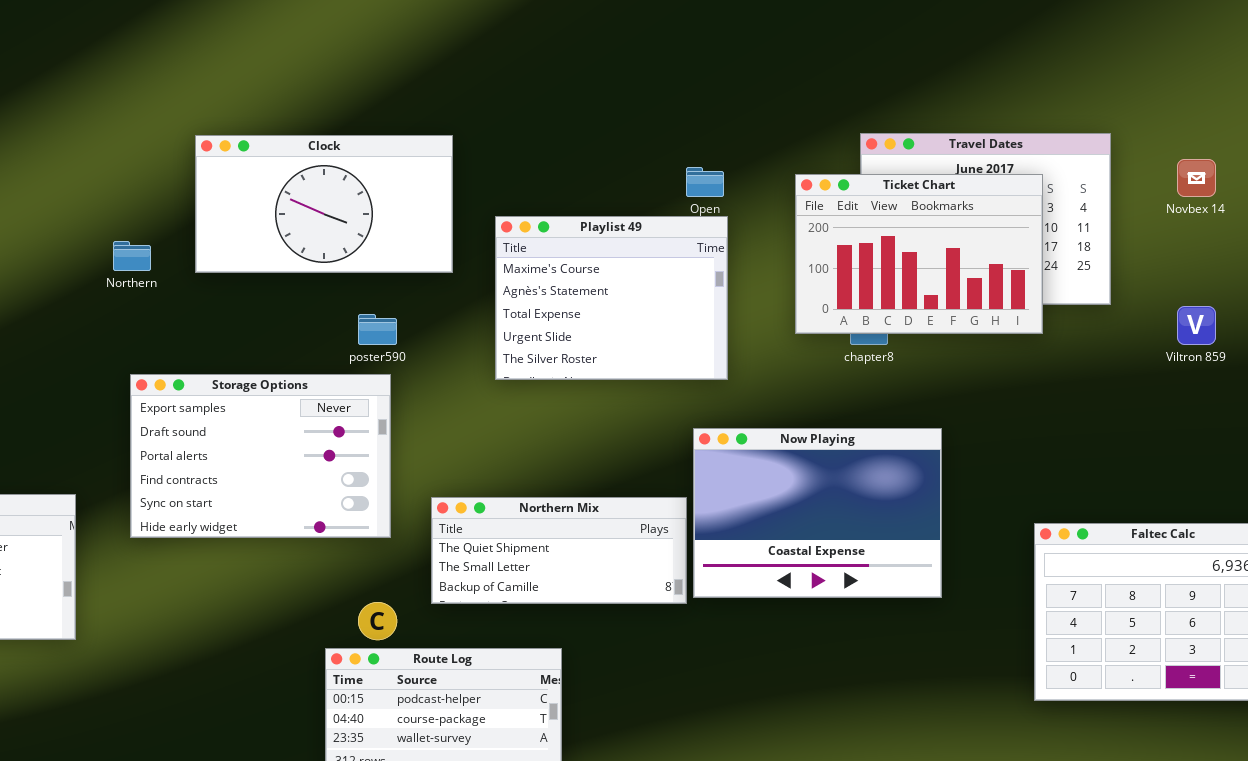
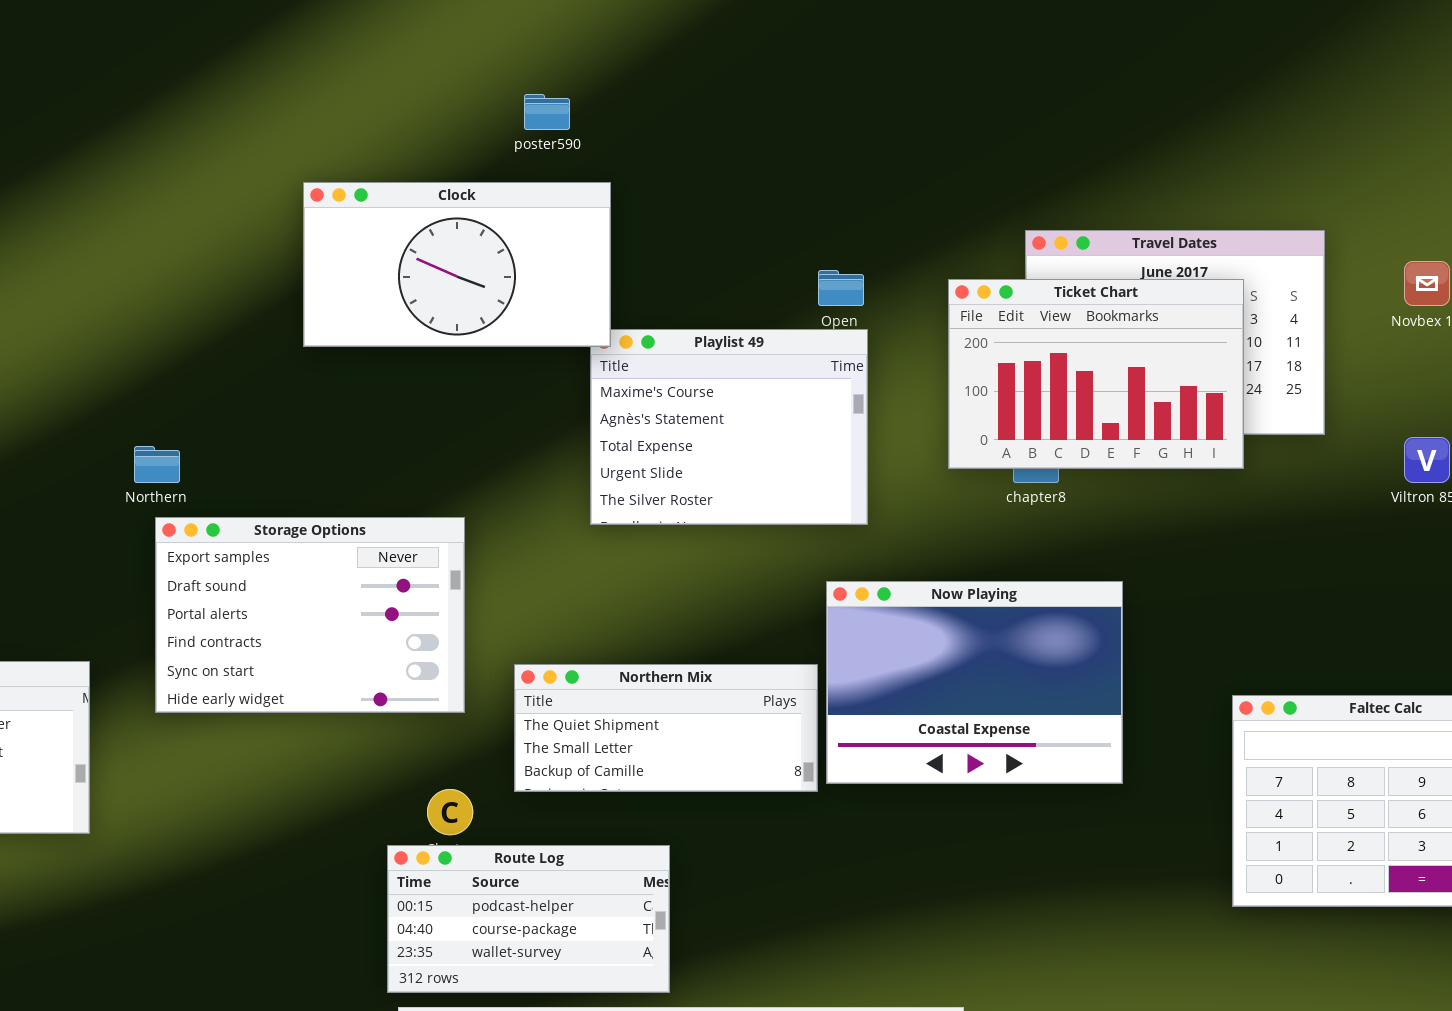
Clock: [195,135,453,273] -> [303,182,611,347], moved
Northern: [113,241,151,271] -> [134,446,180,483], moved
poster590: [358,314,397,345] -> [524,94,570,130], moved

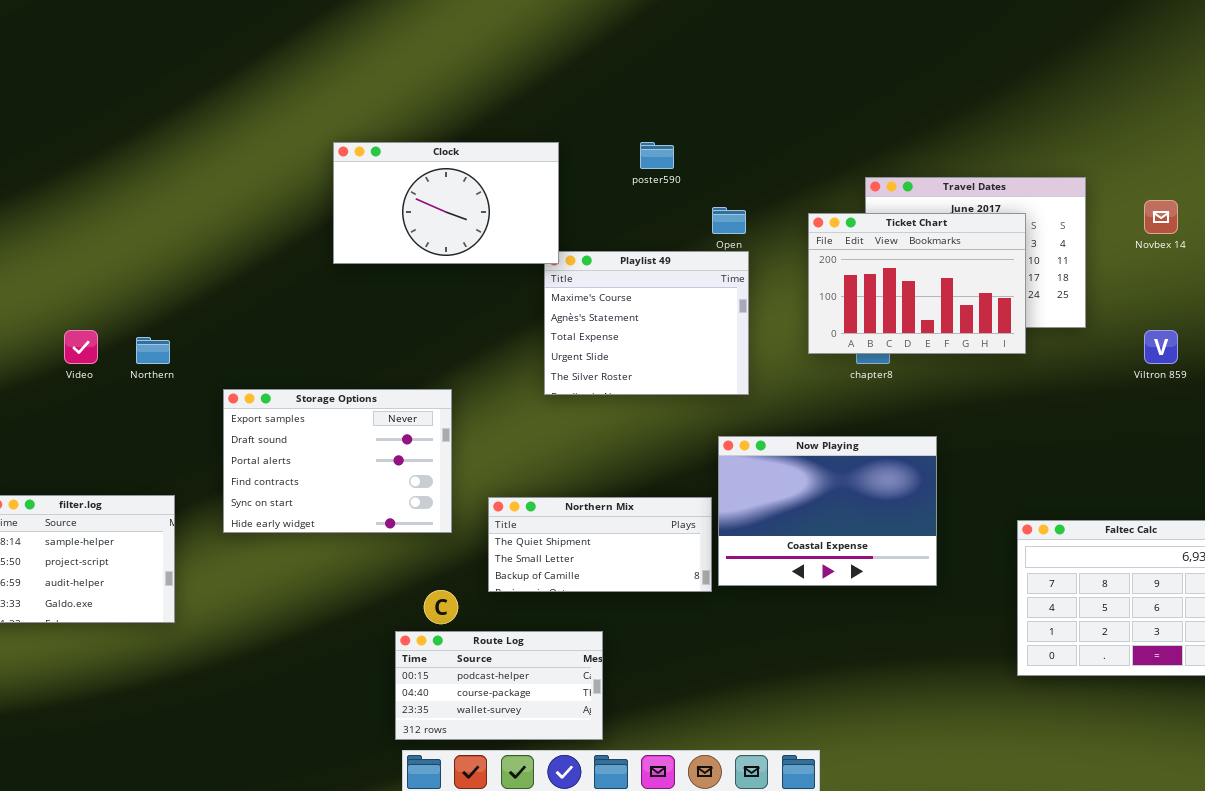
poster590: [524,94,570,130] -> [640,142,674,169], moved
Northern: [134,446,180,483] -> [136,337,170,364], moved

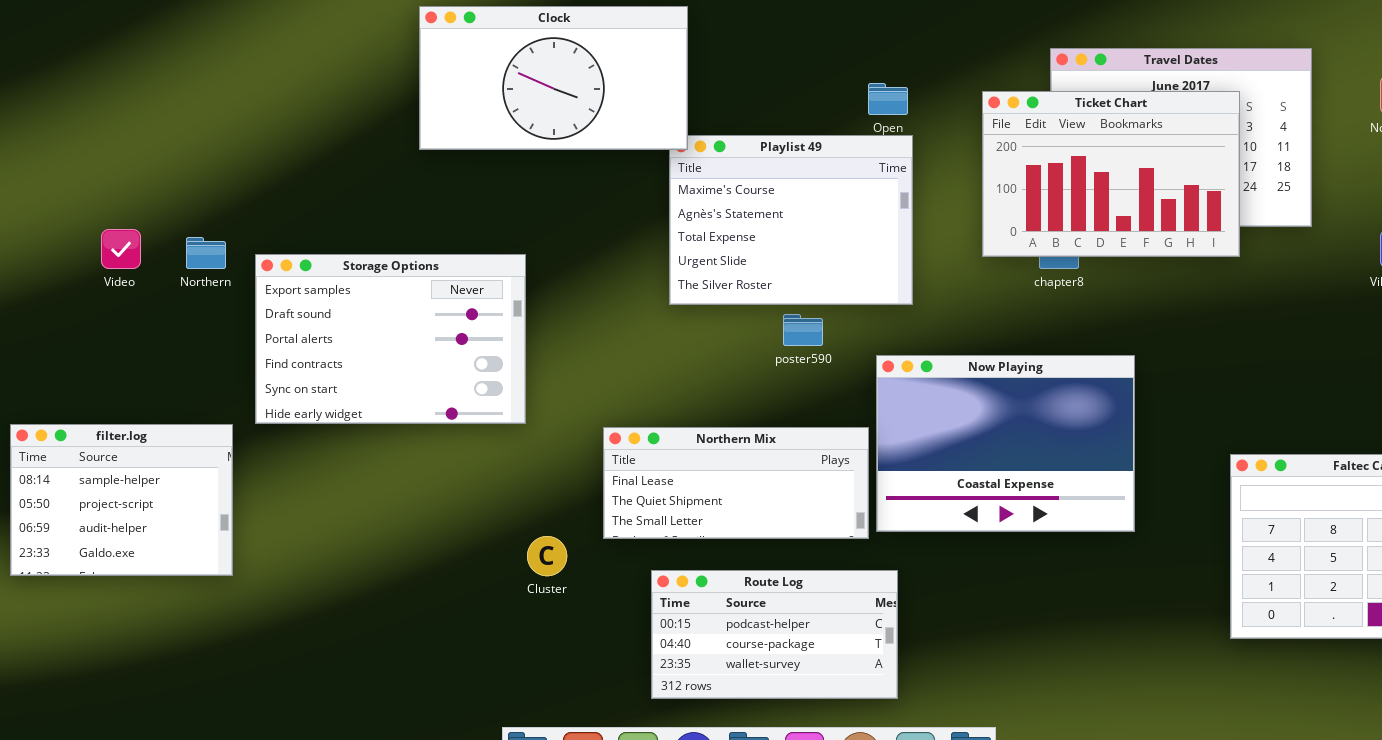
poster590: [640,142,674,169] -> [783,314,823,346], moved
Storage Options: [223,389,452,533] -> [255,254,526,424], moved
Northern Mix: [488,497,712,592] -> [603,427,869,539], scrolled up 1 row
Route Log: [395,631,603,740] -> [651,570,898,699], moved

